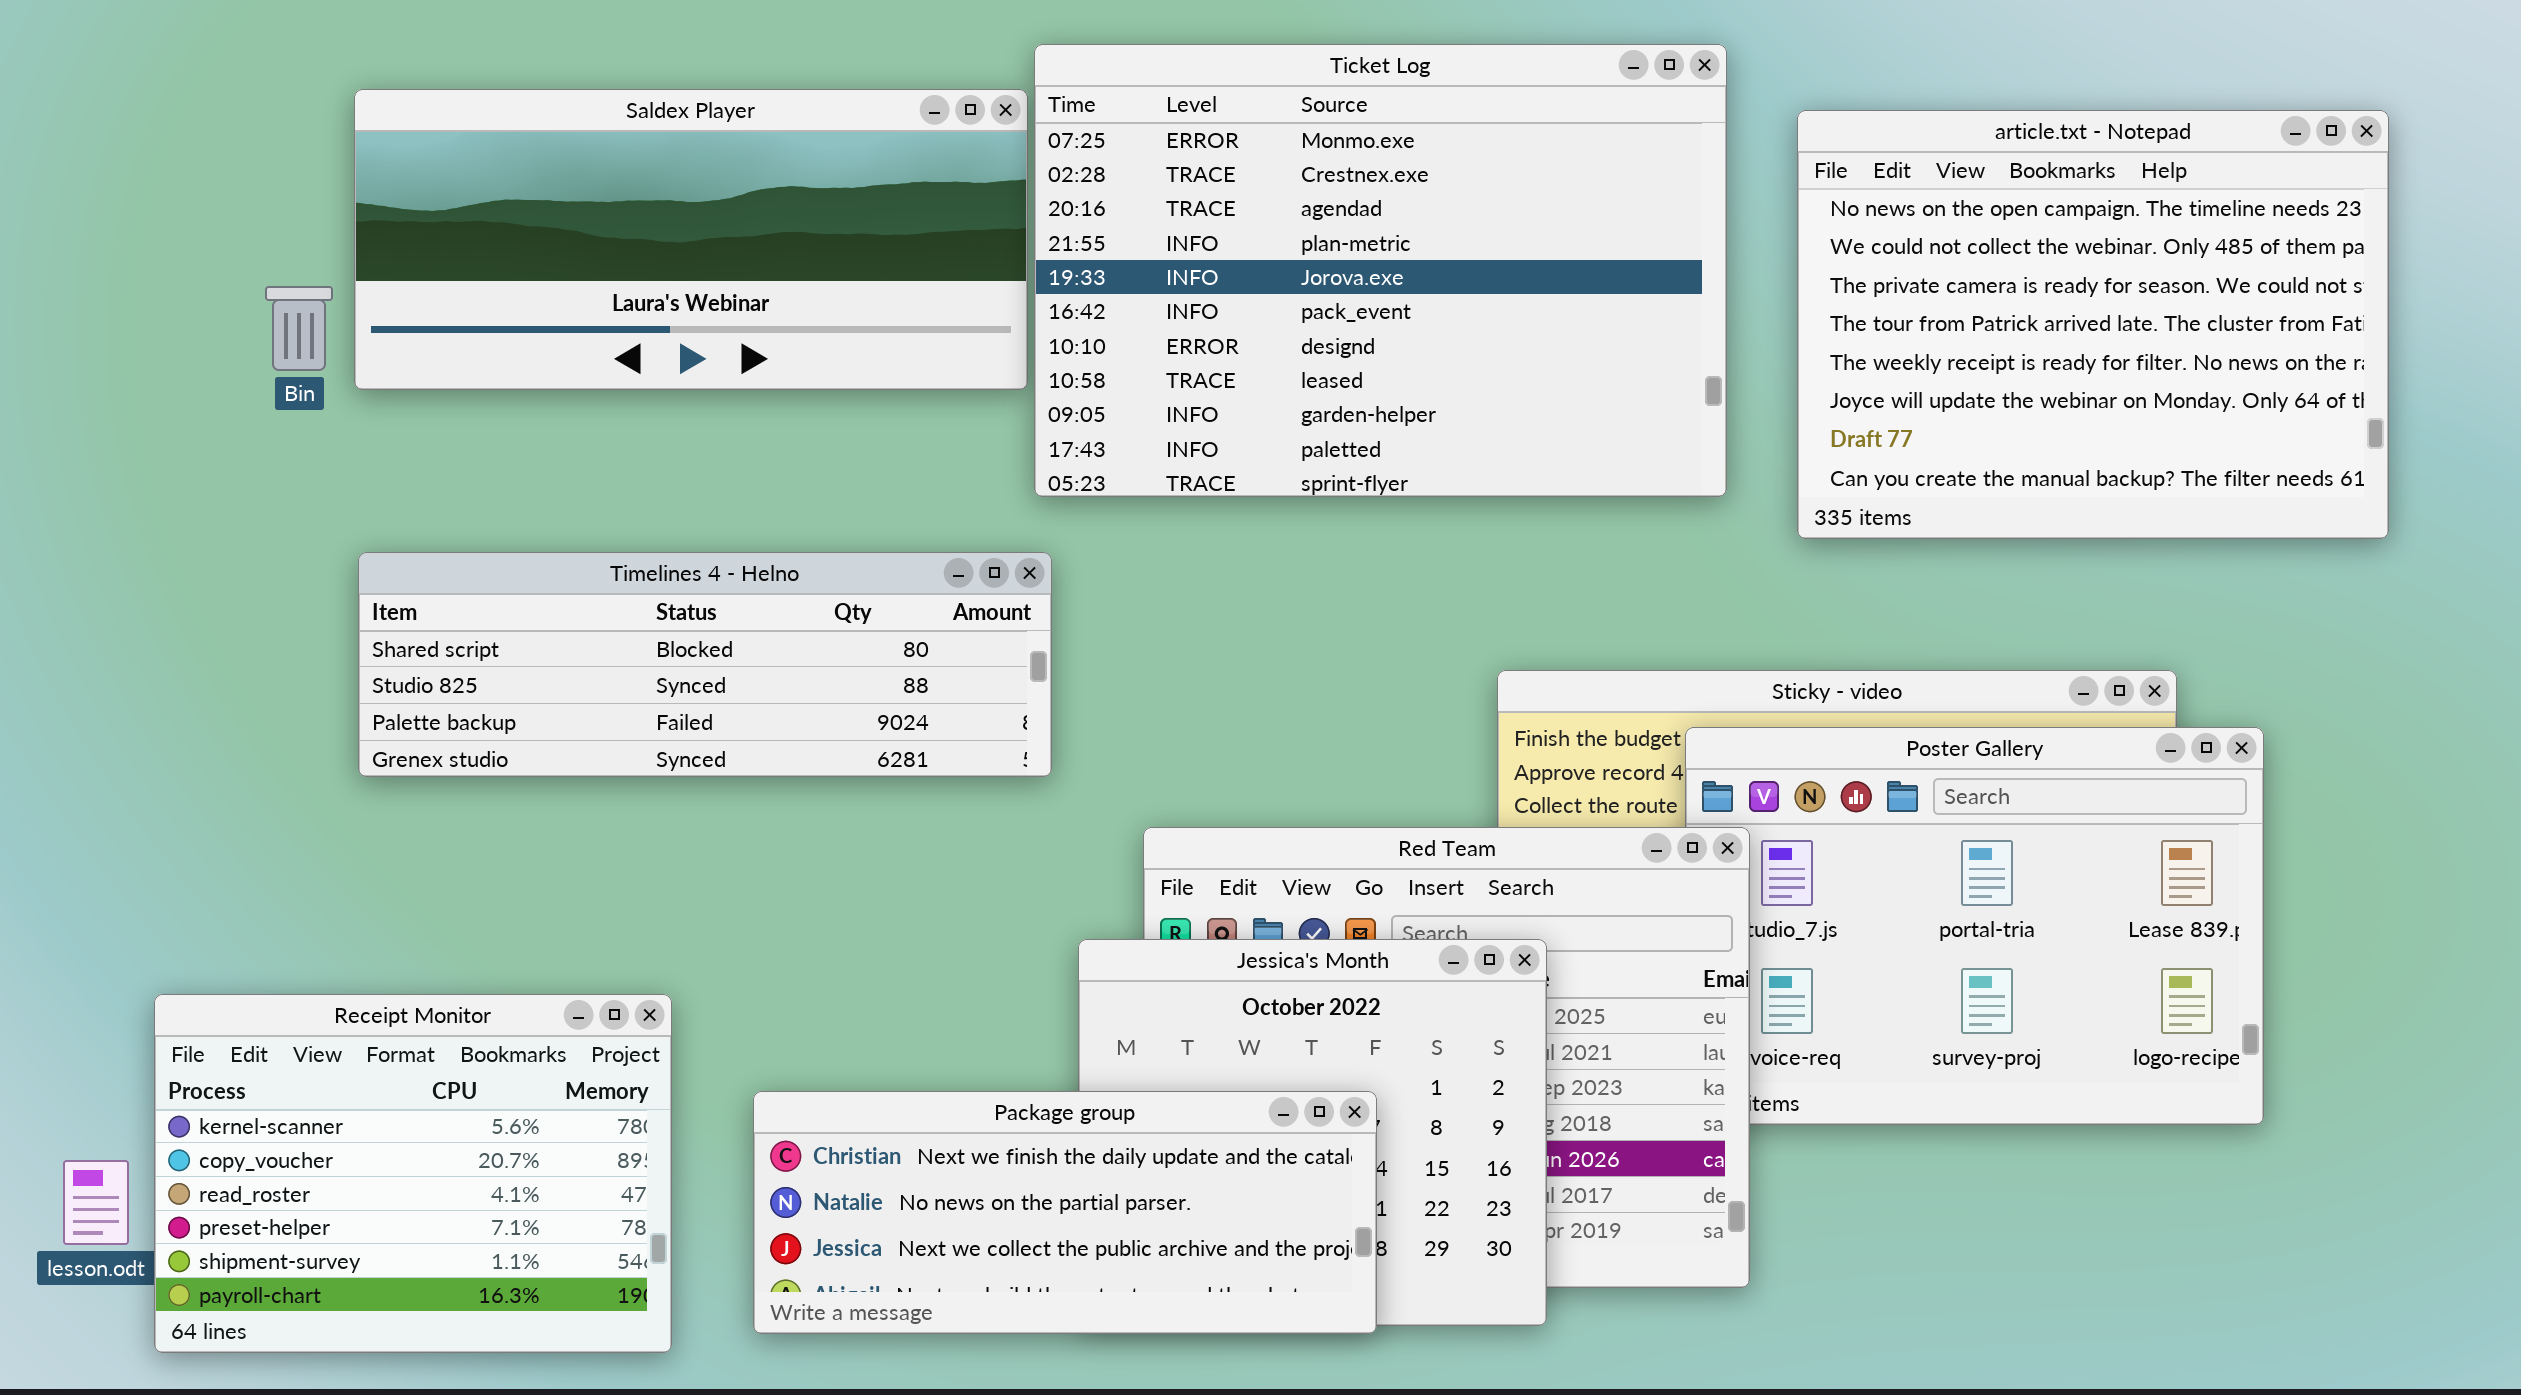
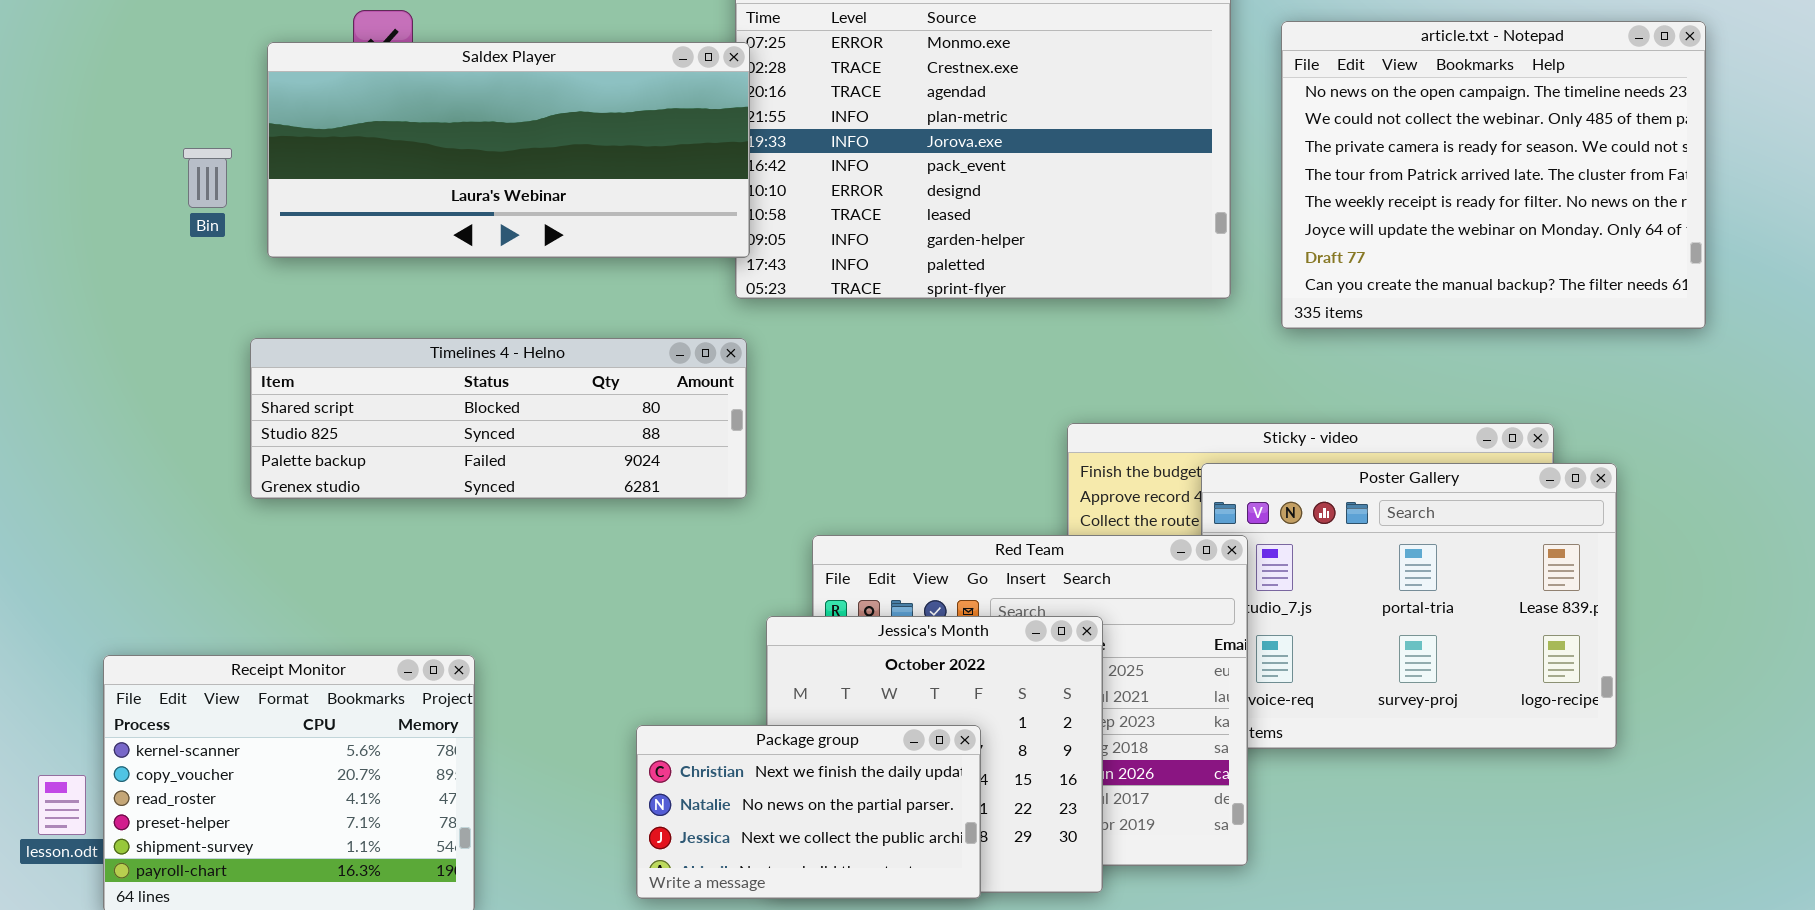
Saldex Player: [354,89,1028,390] -> [267,42,750,258], moved
Package group: [753,1091,1377,1334] -> [636,725,981,899], resized

